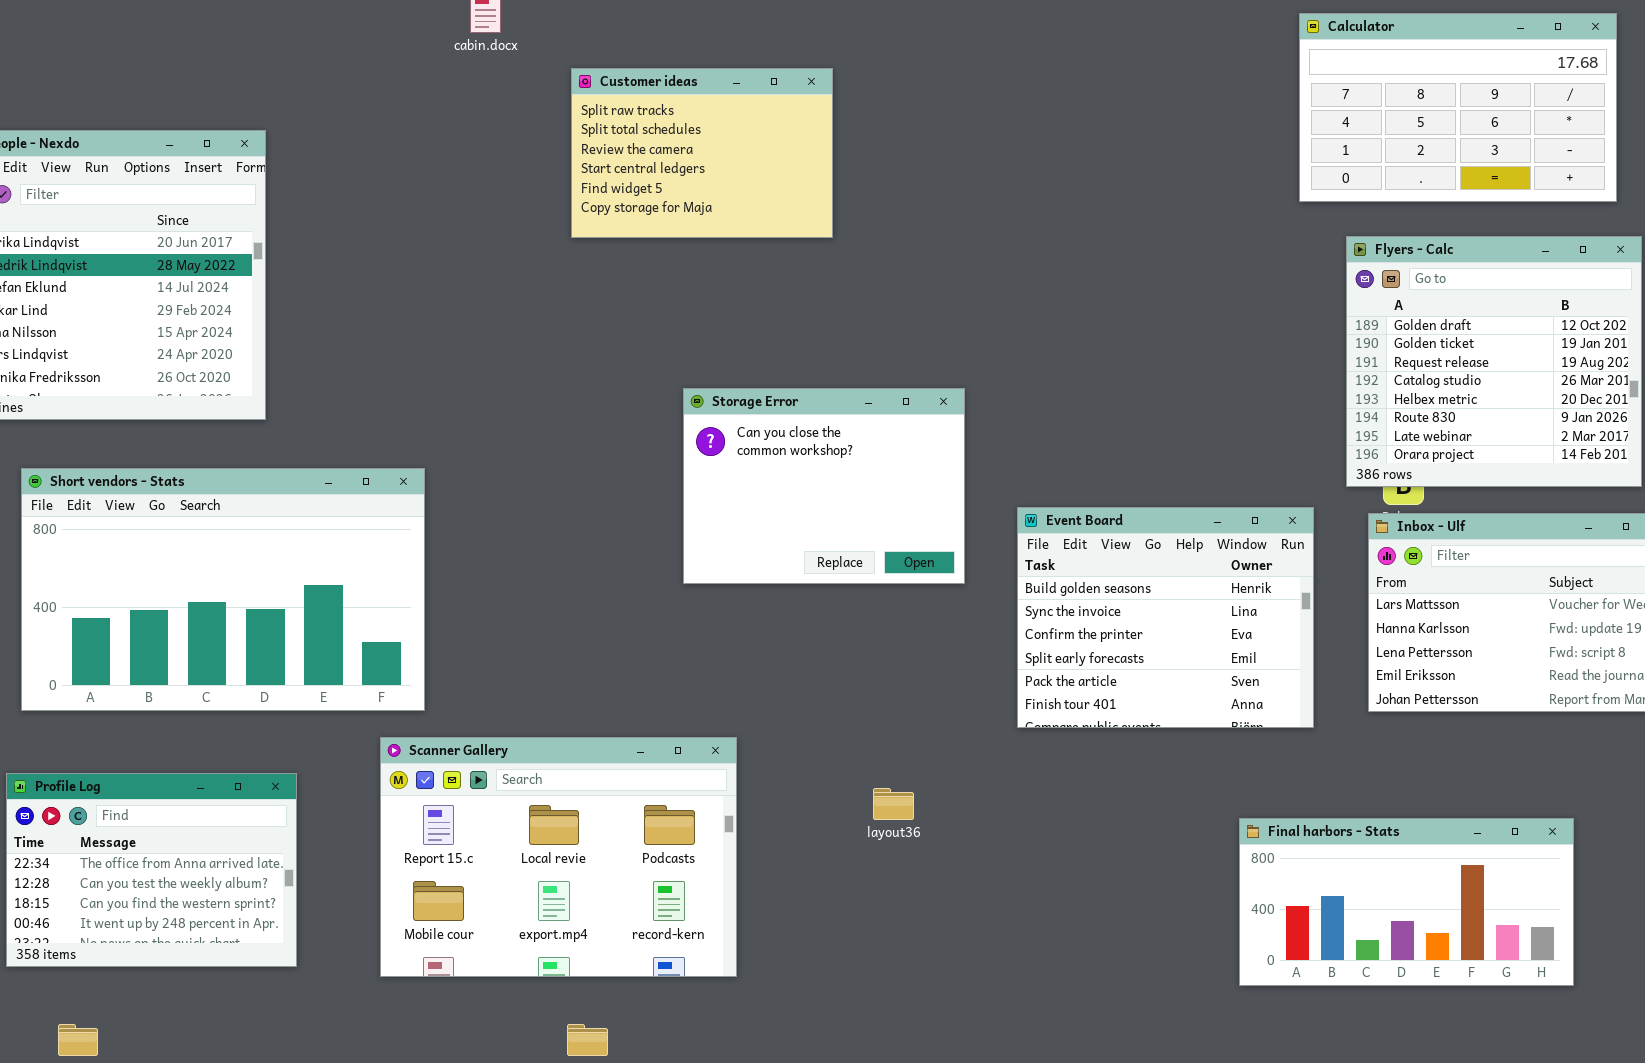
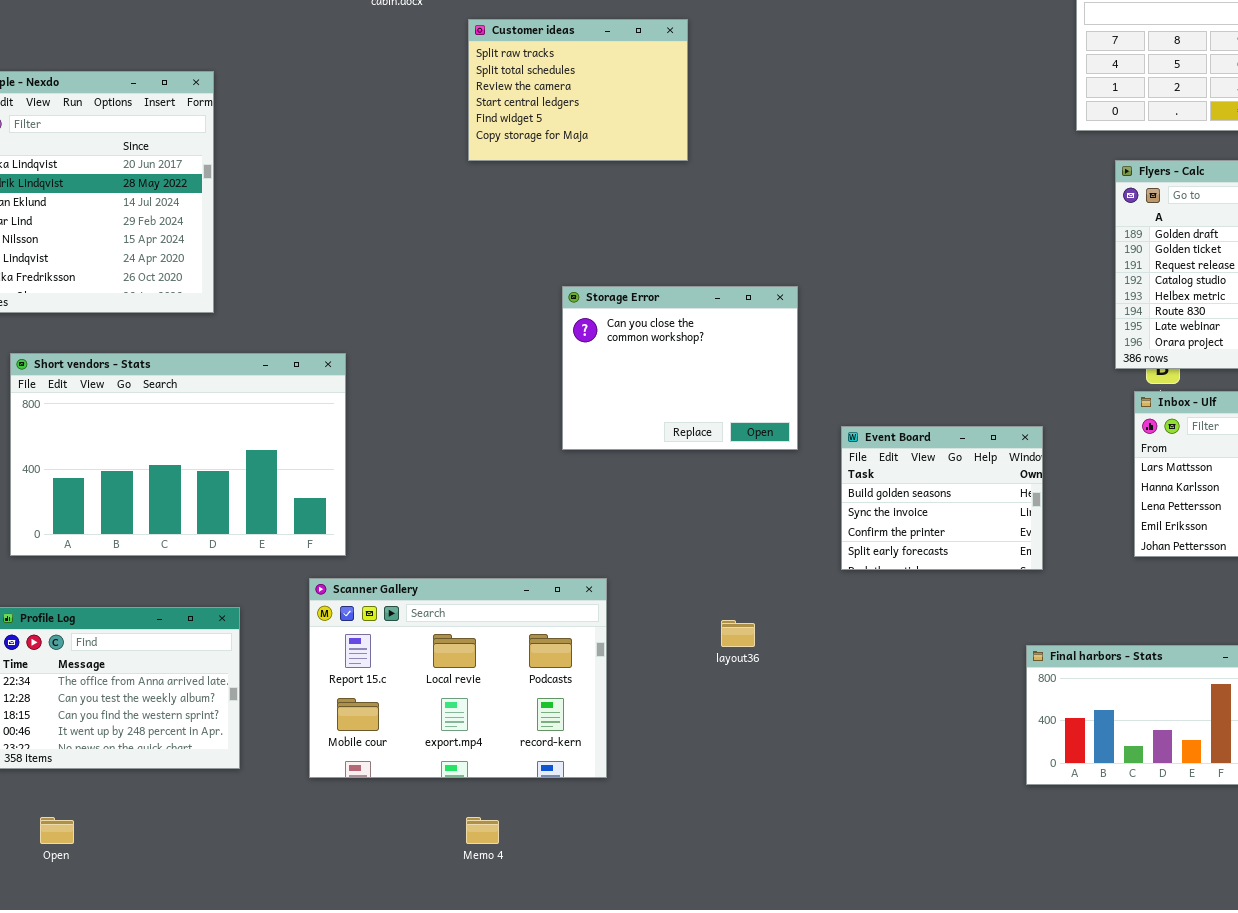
Event Board: [1017,507,1314,728] -> [841,426,1043,570], resized

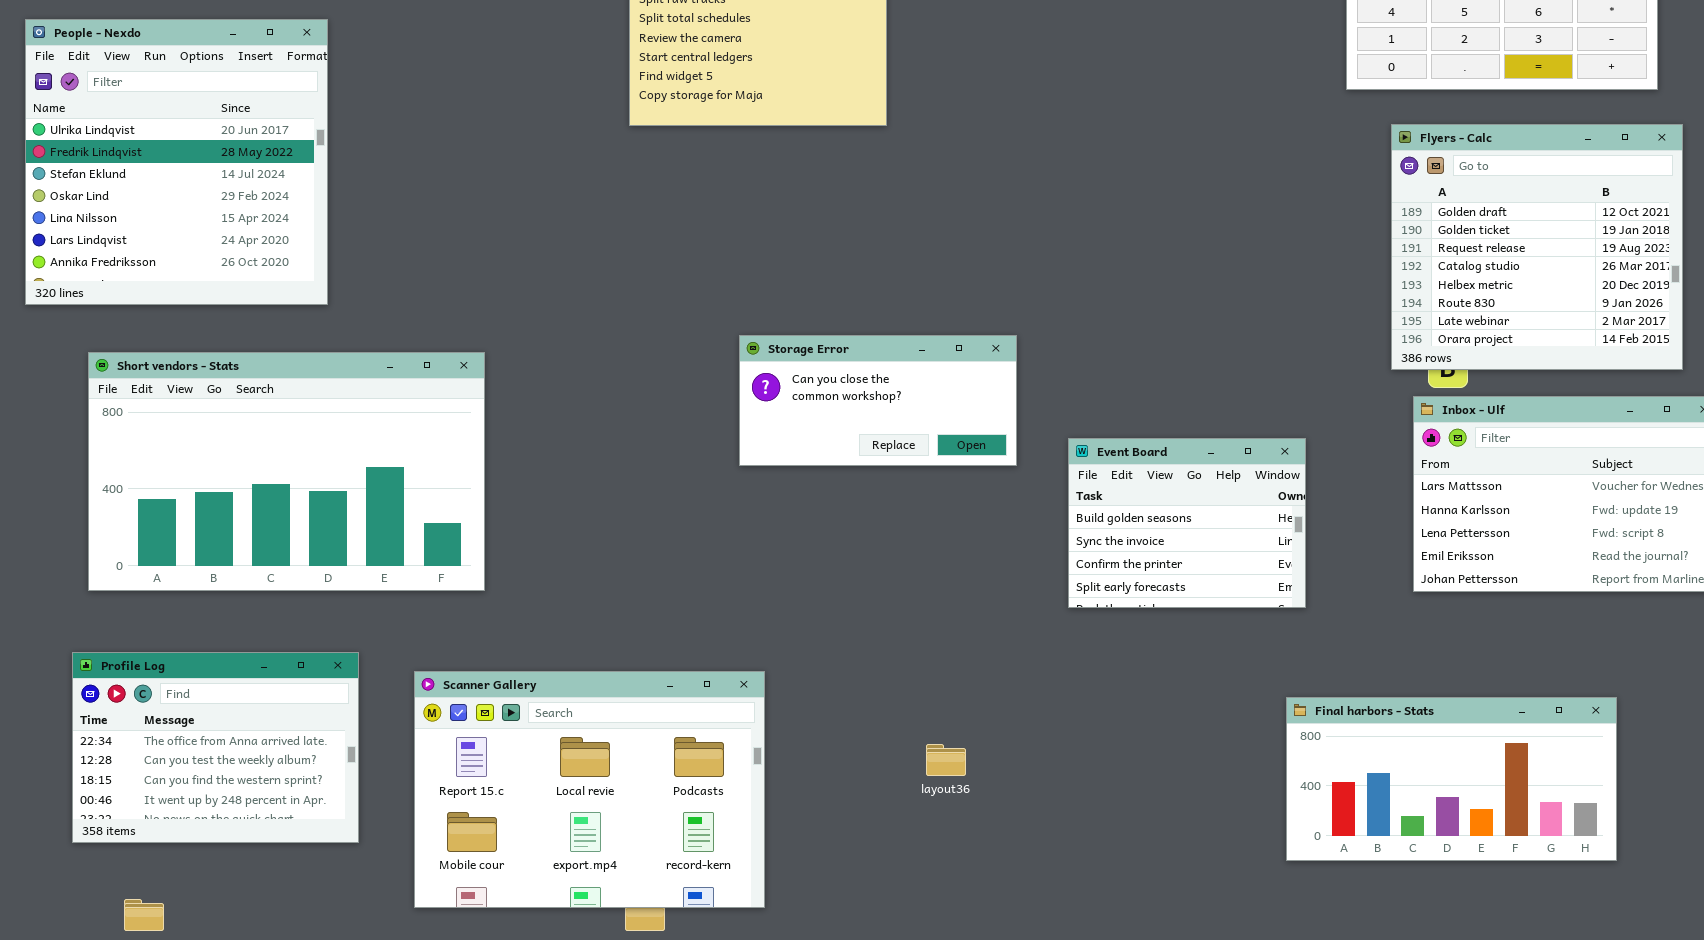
Storage Error: [562,286,798,450] -> [739,335,1017,466], resized
Scanner Gallery: [309,578,607,778] -> [414,671,765,908], moved
layout36: [721,620,755,647] -> [926,744,966,776], moved

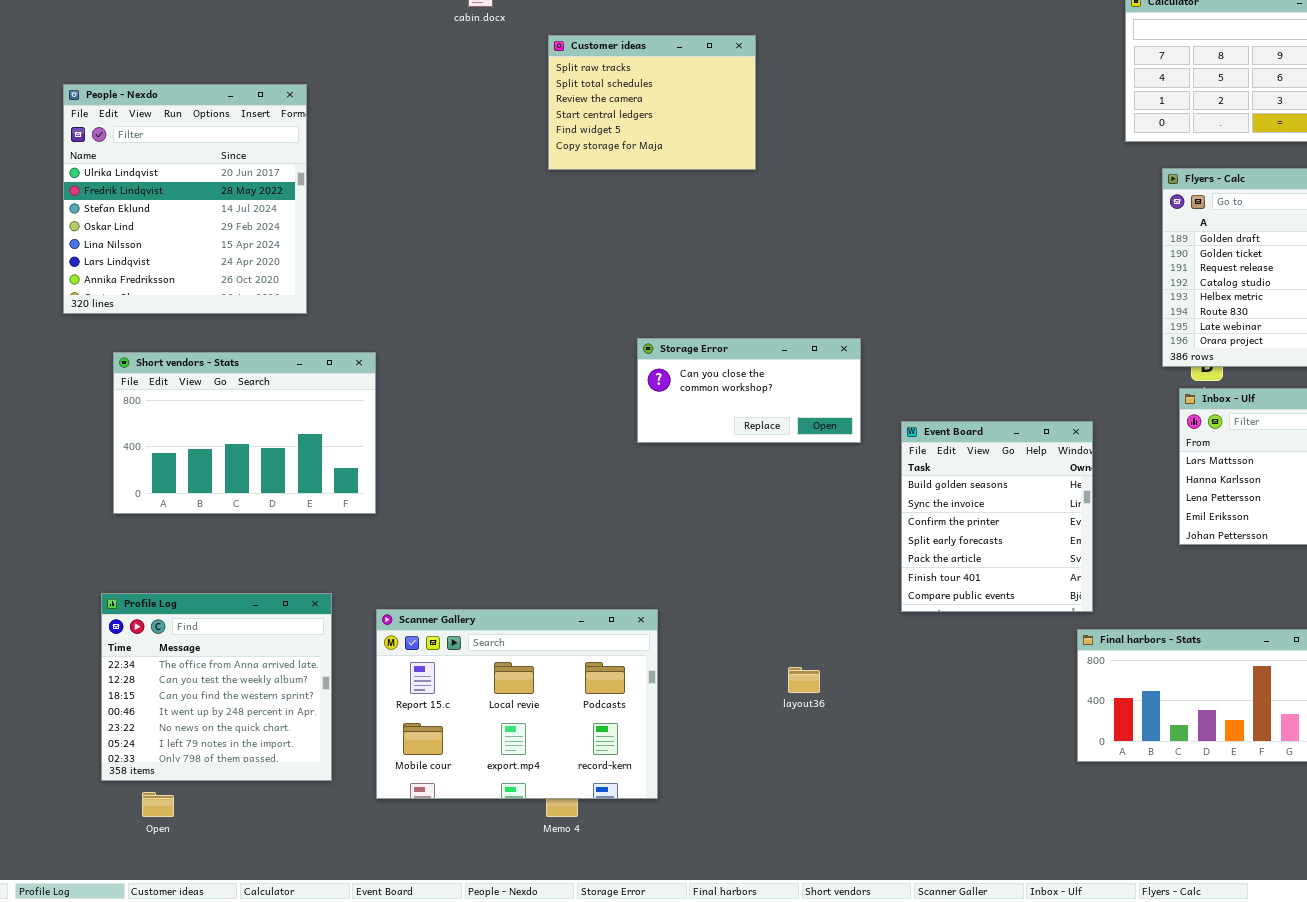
Short vendors - Stats: [88,352,485,591] -> [113,352,376,514], resized
Event Board: [1068,438,1306,608] -> [901,421,1093,612], resized
Profile Log: [72,652,359,843] -> [101,593,332,781], resized

